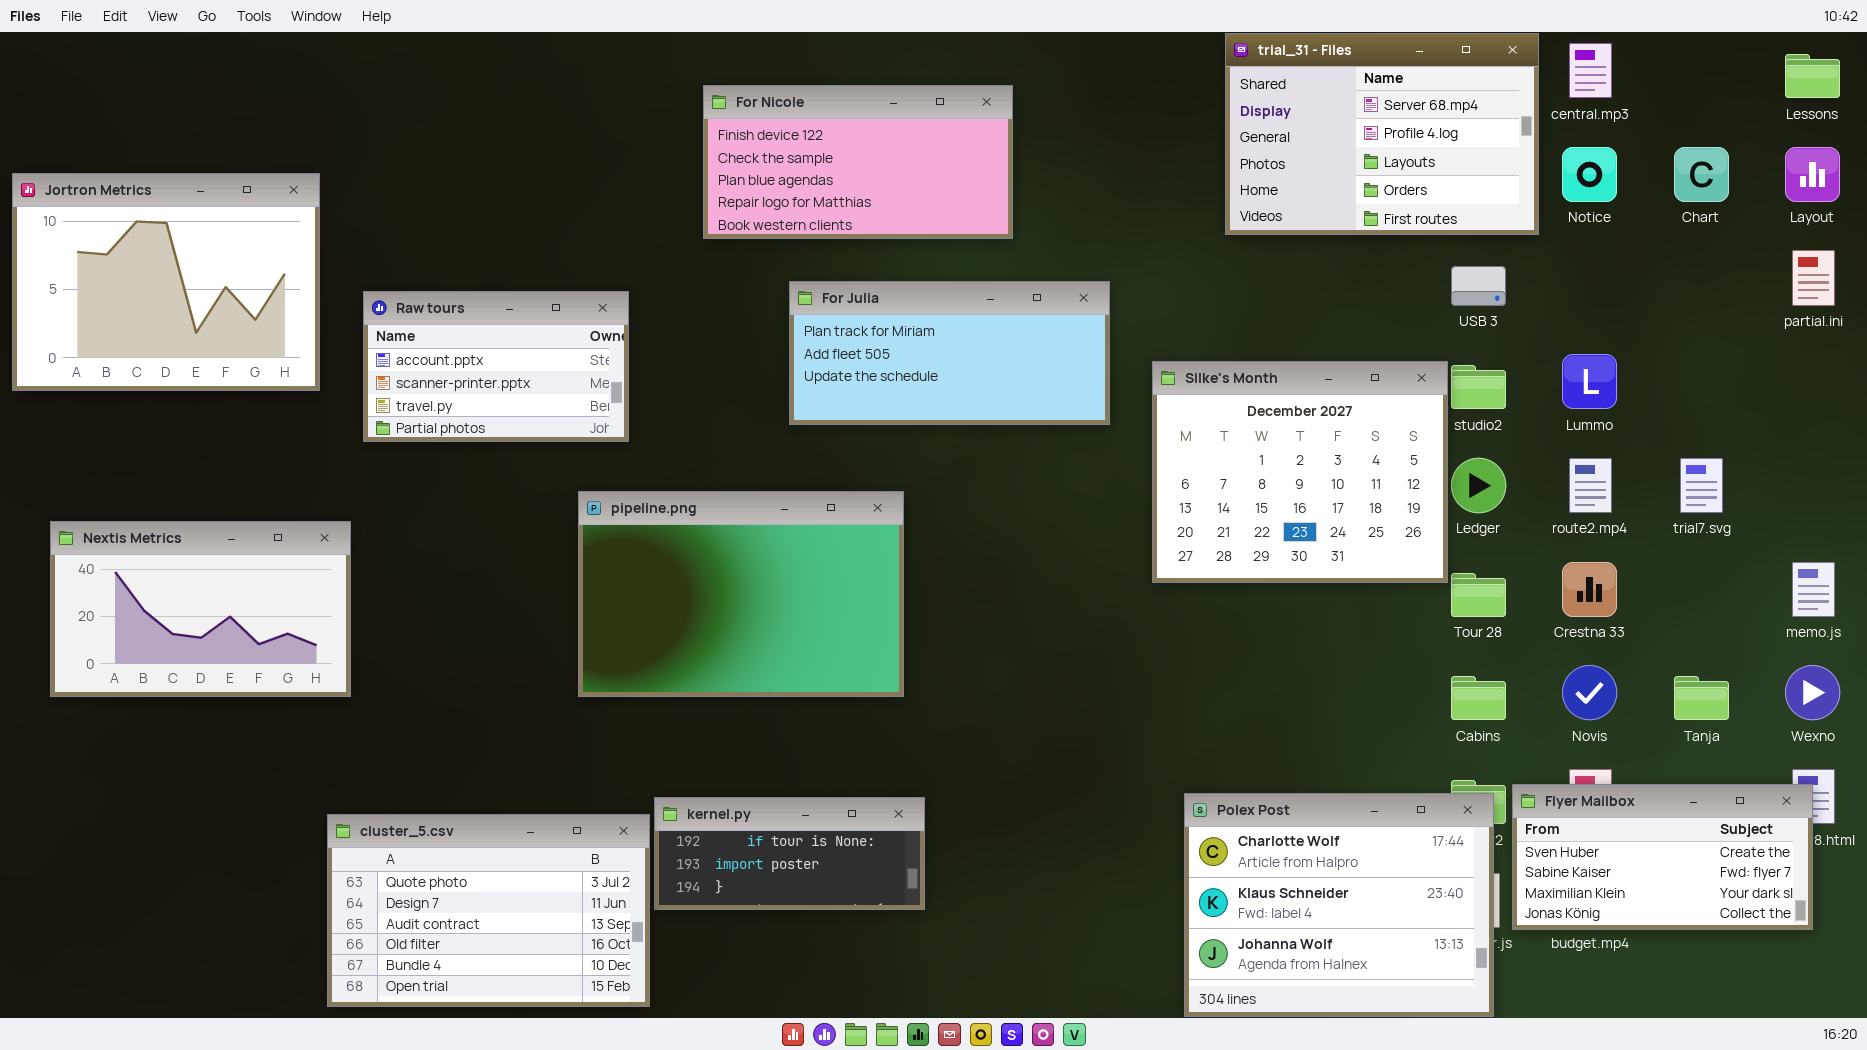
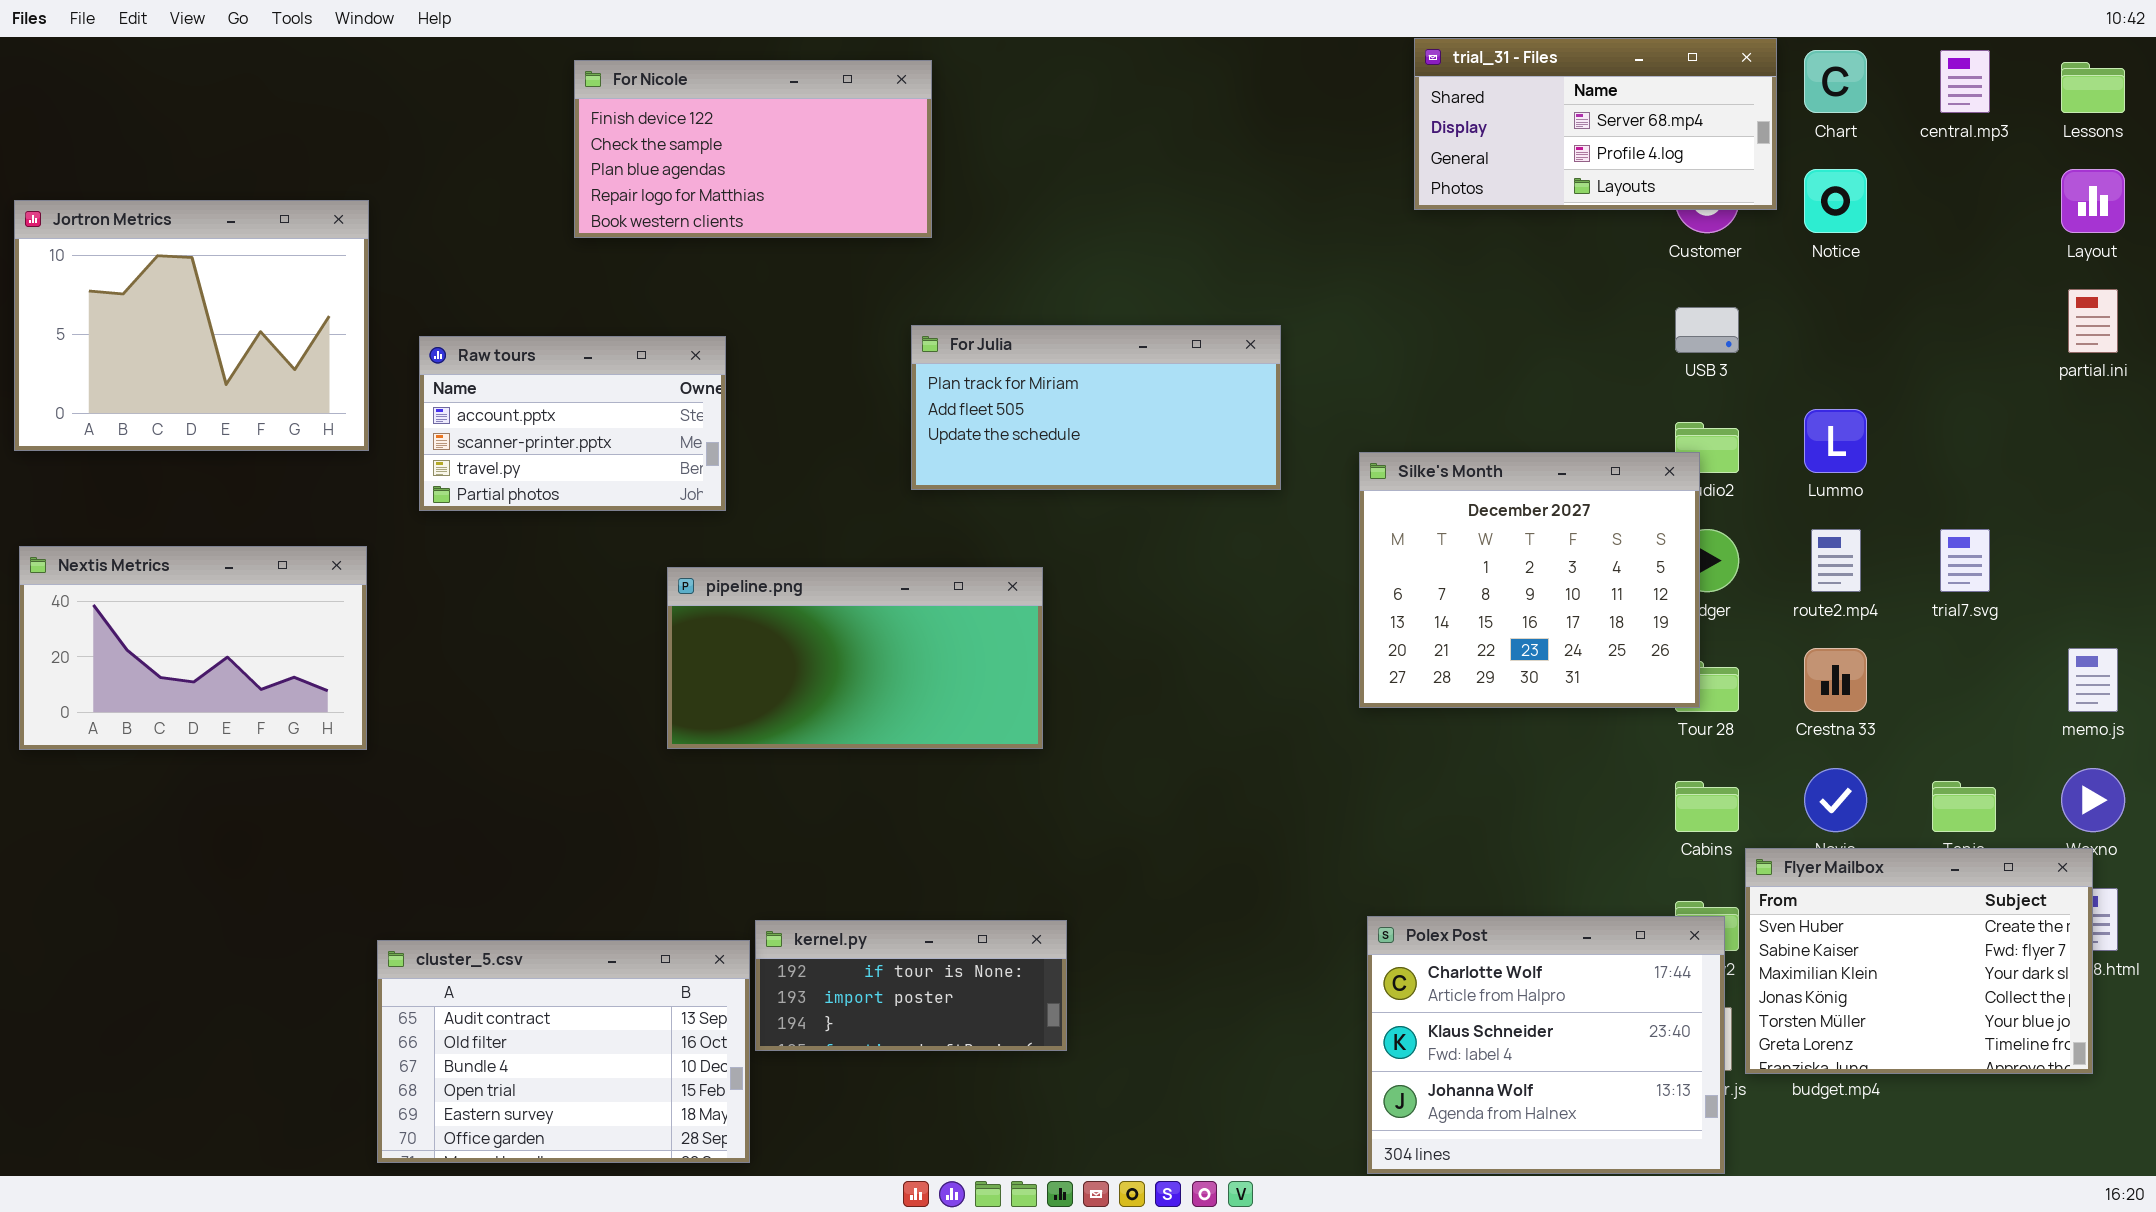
trial_31 - Files: [1225,33,1539,235] -> [1414,38,1777,210], resized
central.mp3: [1569,43,1612,98] -> [1940,50,1990,113], moved
For Nicole: [703,85,1013,239] -> [574,60,932,238], moved
Chart: [1674,147,1729,202] -> [1804,50,1867,113], moved
Silke's Month: [1152,361,1448,583] -> [1359,452,1700,708], moved
pipeline.png: [578,491,904,697] -> [667,567,1043,749], resized
Nextis Metrics: [50,521,351,697] -> [19,546,367,750], moved
Flyer Mailbox: [1512,784,1813,930] -> [1745,848,2093,1074], resized
cluster_5.csv: [327,814,650,1007] -> [377,940,750,1163], scrolled down 2 rows

